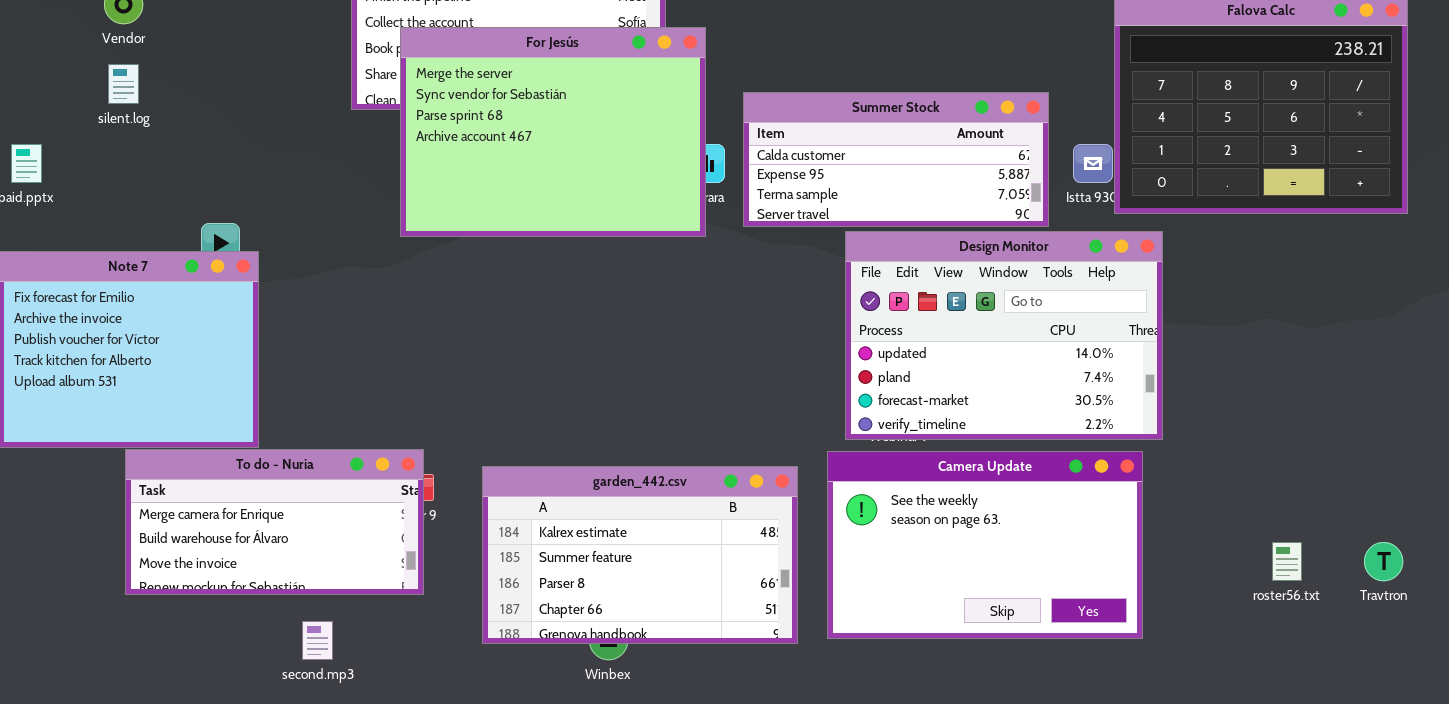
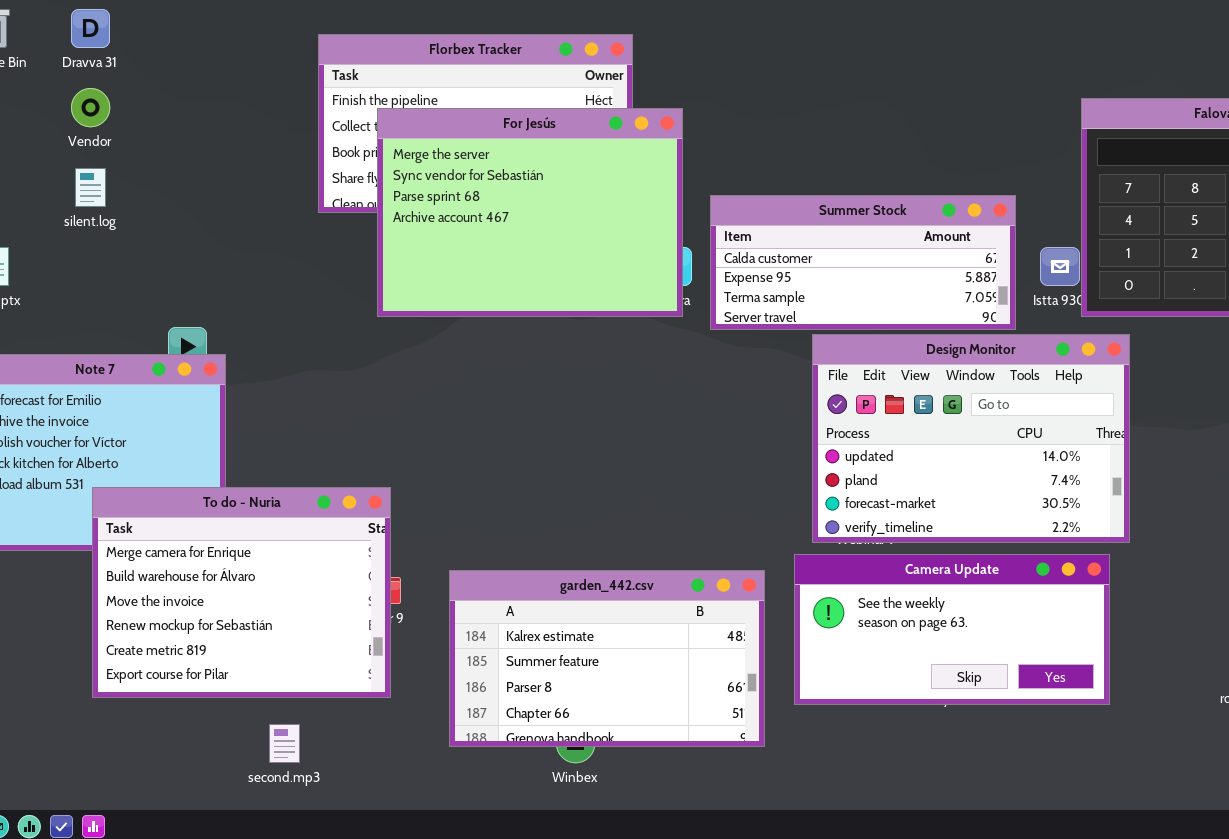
For Jesús: [400,27,706,237] -> [377,108,683,317], moved
To do - Nuria: [125,449,424,595] -> [92,487,391,698], resized
Camera Update: [827,451,1143,639] -> [794,554,1110,705], resized

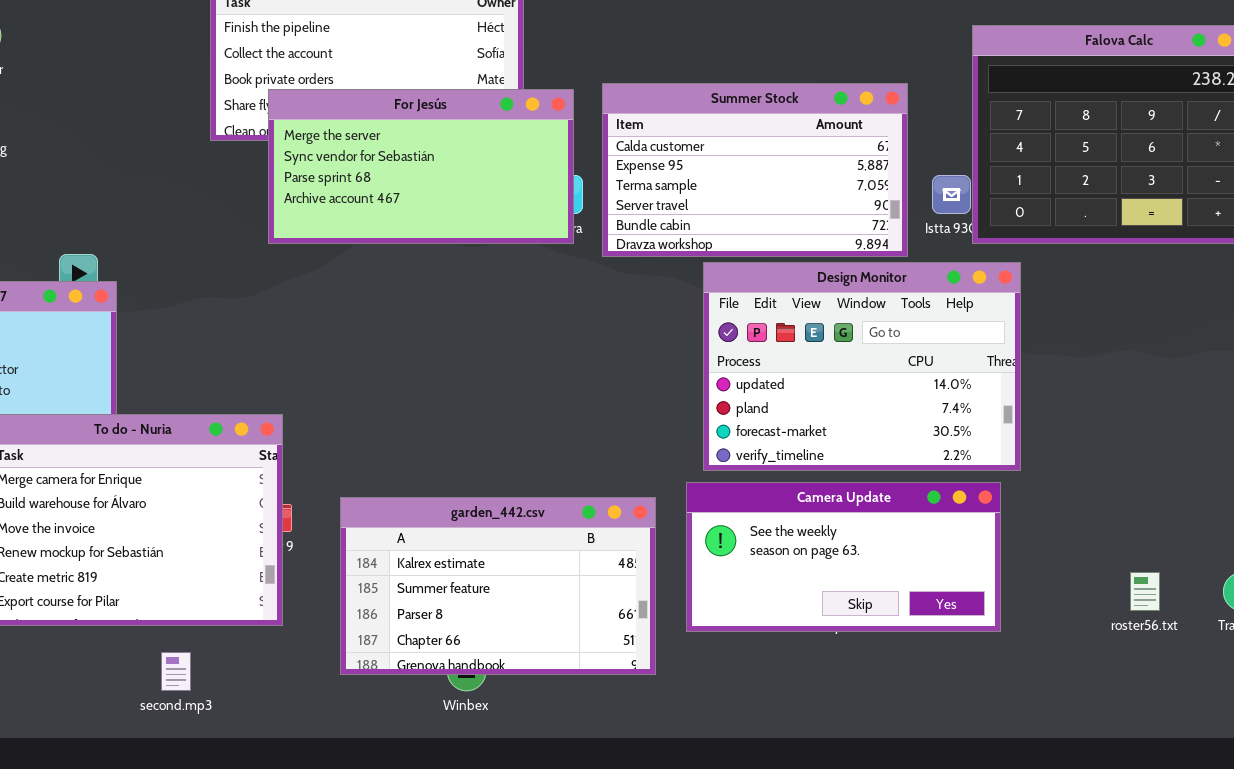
For Jesús: [377,108,683,317] -> [268,89,574,244], resized
Summer Stock: [710,195,1016,330] -> [602,83,908,257], resized

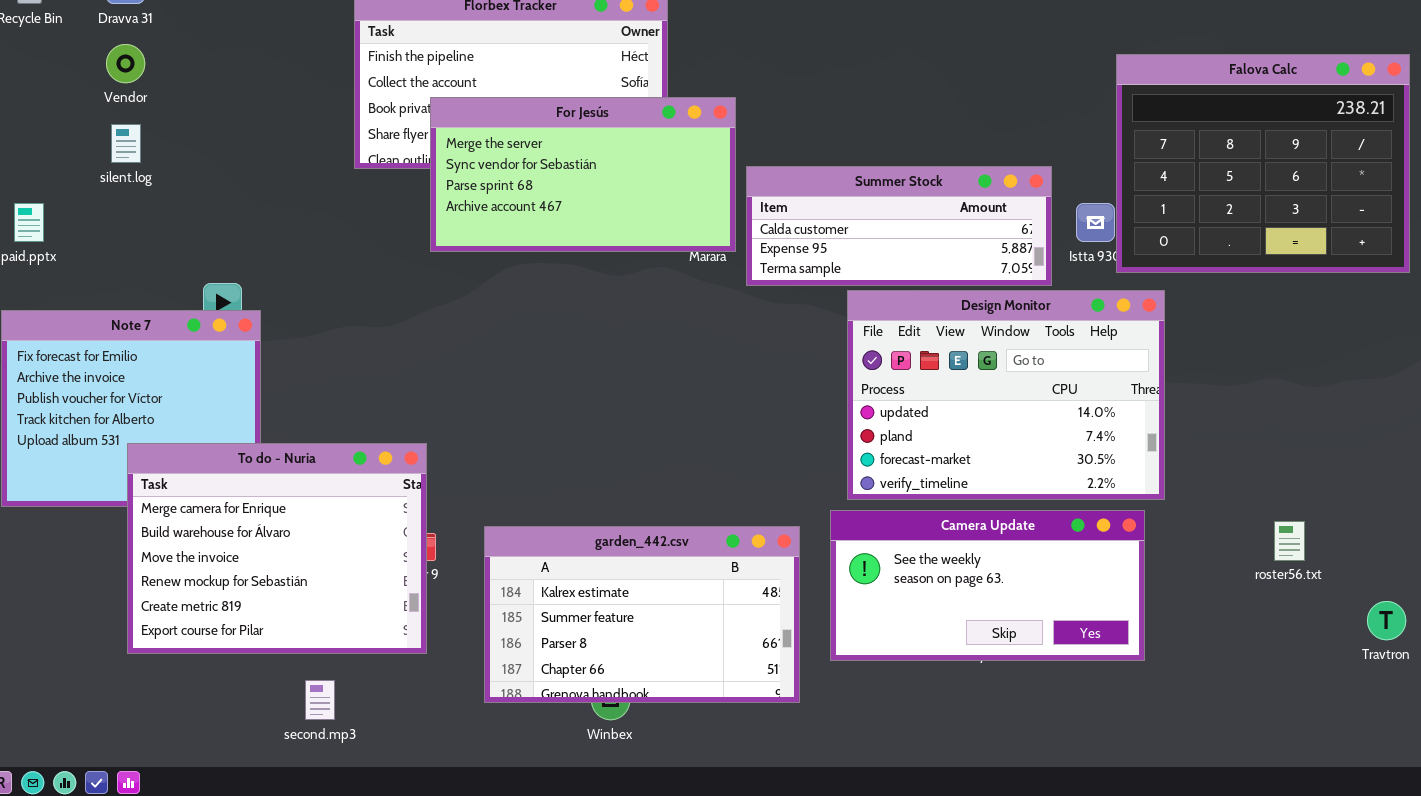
Summer Stock: [602,83,908,257] -> [746,166,1052,286], resized
For Jesús: [268,89,574,244] -> [430,97,736,252], moved
roster56.txt: [1130,572,1160,611] -> [1274,521,1305,561], moved

